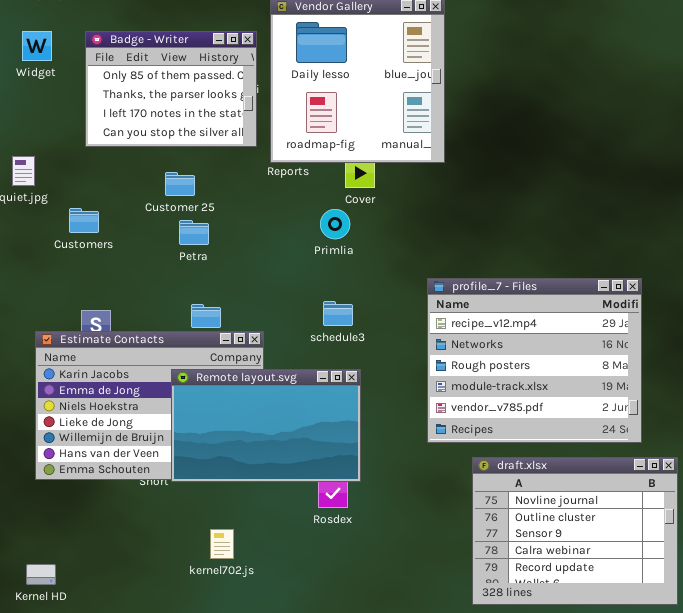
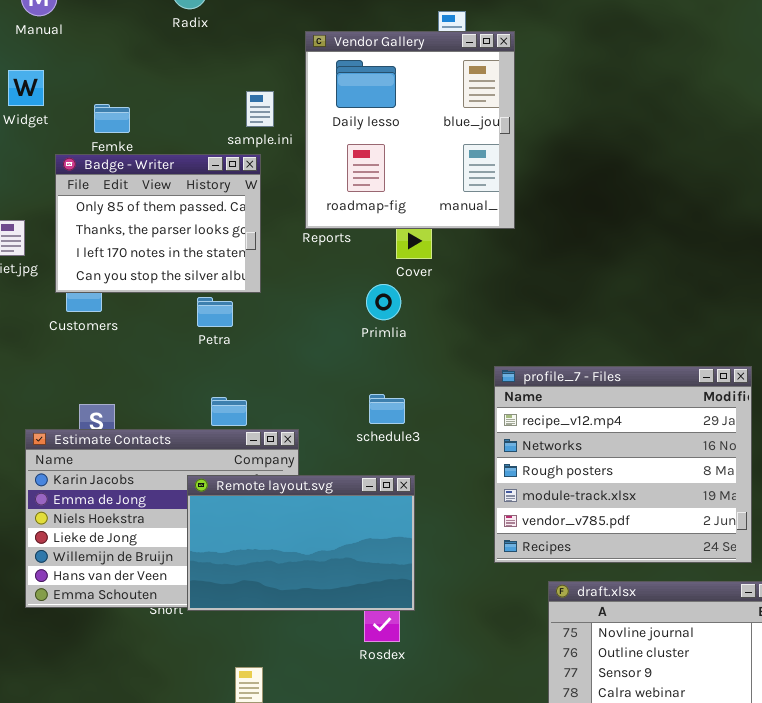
Badge - Writer: [85,31,257,147] -> [55,154,261,293], moved

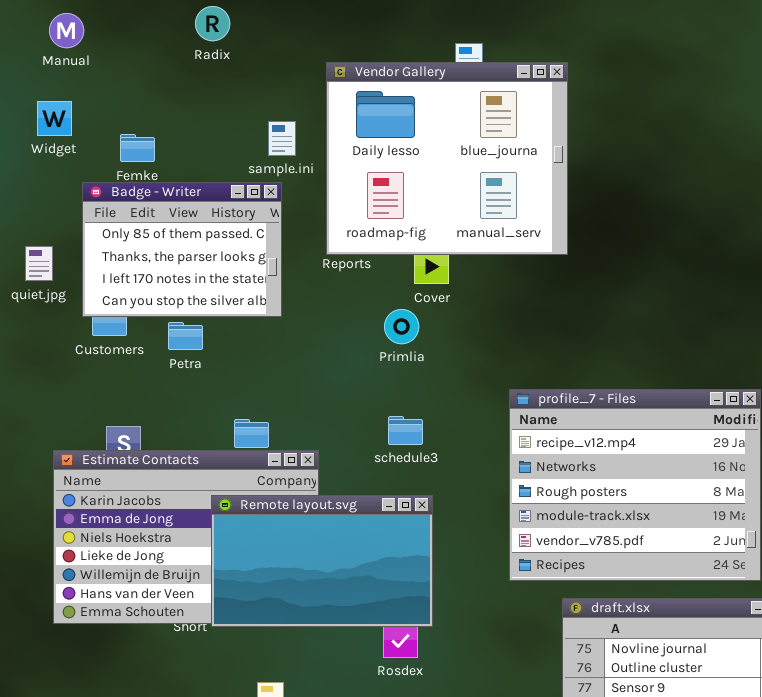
Vendor Gallery: [305,31,515,229] -> [326,62,568,255], resized
Petra: [197,297,233,327] -> [168,322,203,350], moved

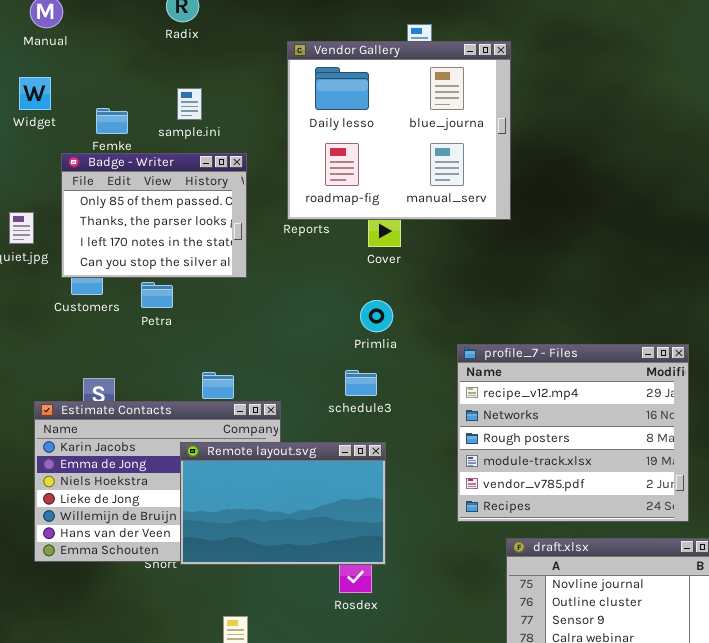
sample.ini: [268,121,296,156] -> [177,88,202,120], moved
Primlia: [384,309,419,344] -> [360,300,393,332], moved

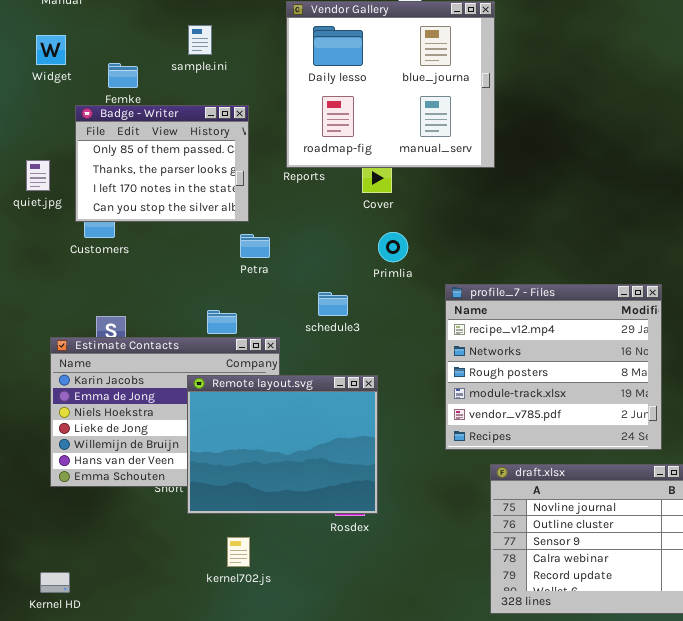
sample.ini: [177,88,202,120] -> [188,25,212,55], moved
Petra: [141,282,173,308] -> [240,234,270,258], moved
Primlia: [360,300,393,332] -> [378,232,408,262], moved
schedule3: [345,370,377,396] -> [318,292,348,316], moved
Remote layout.svg: [180,442,386,565] -> [187,375,378,514], resized

